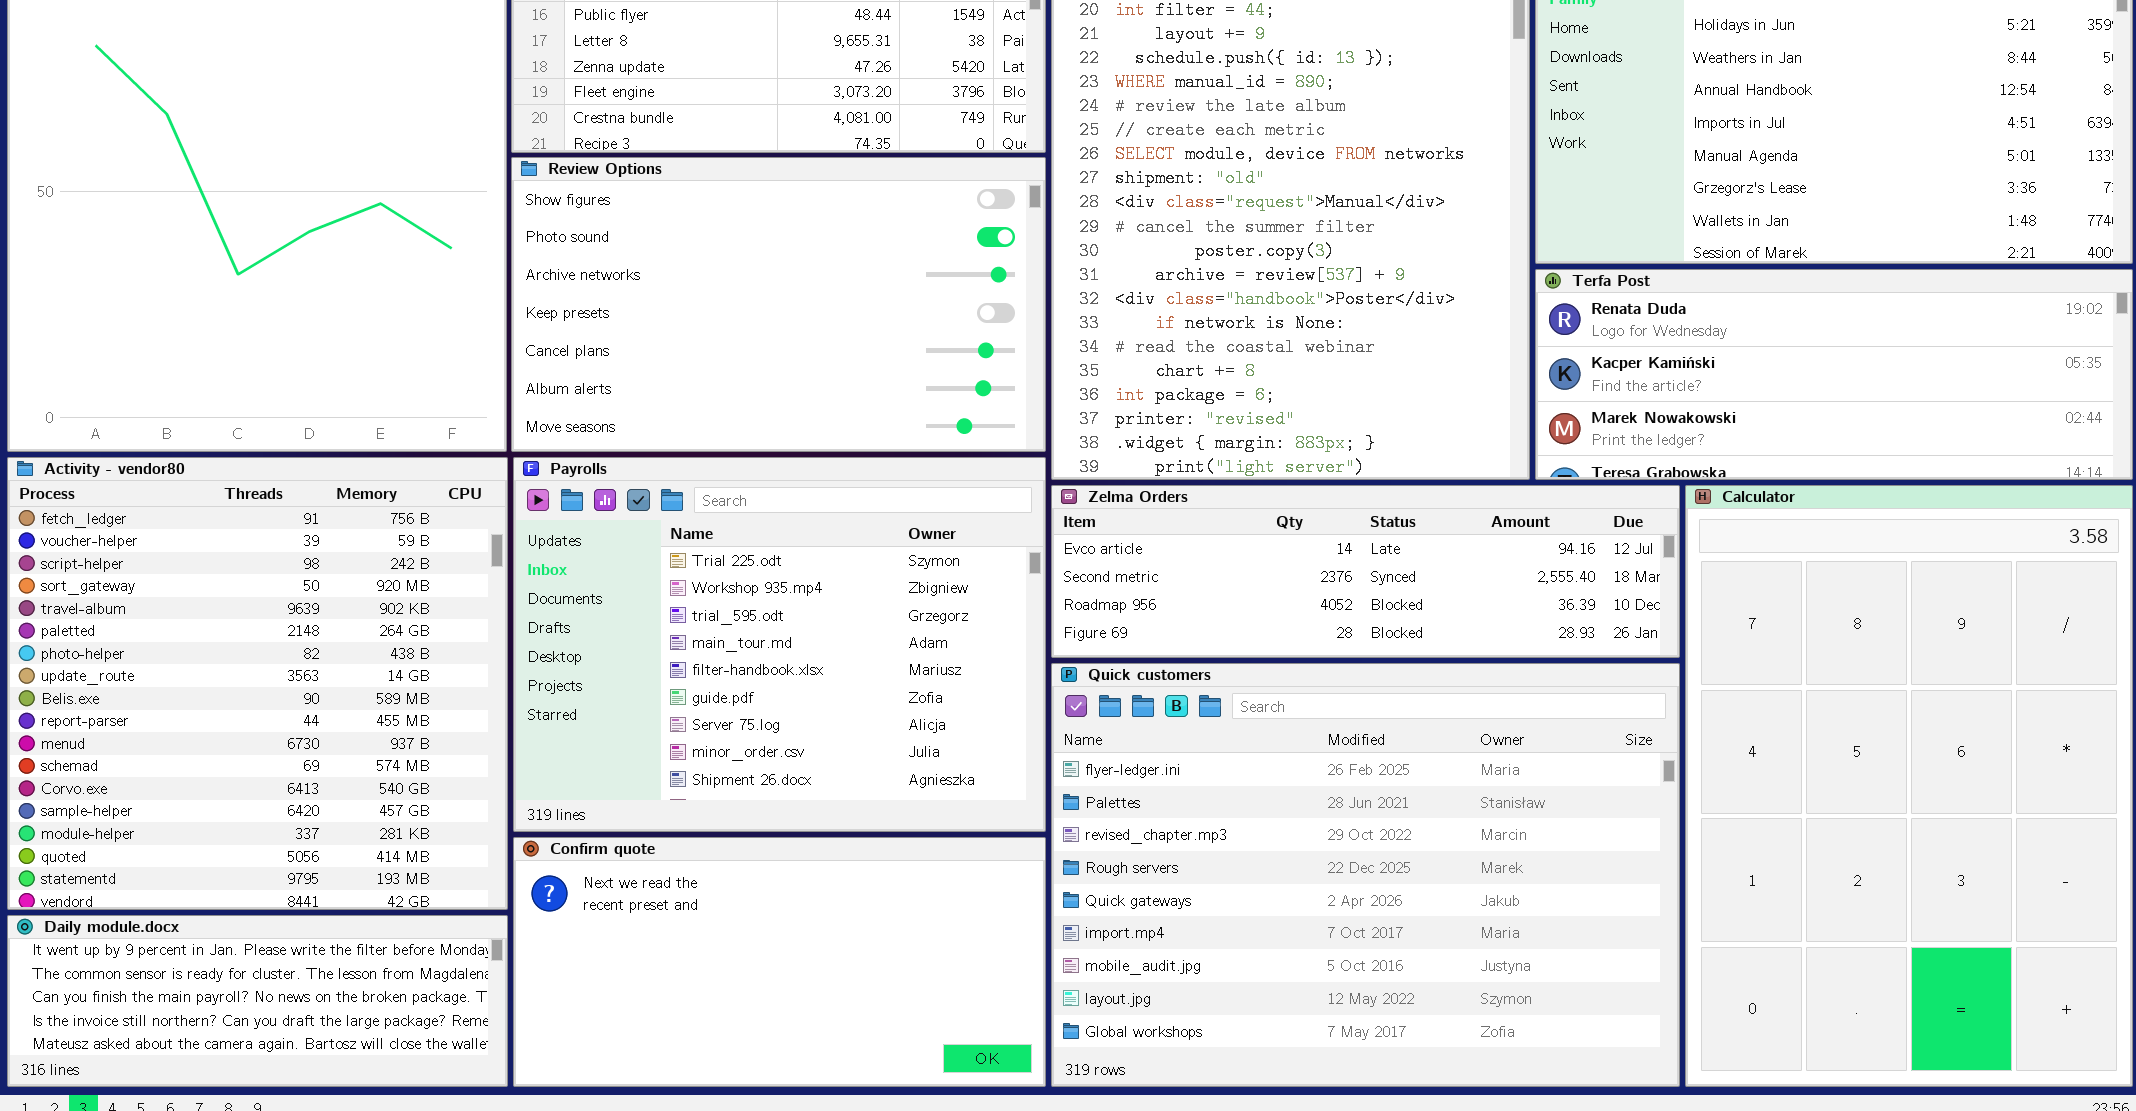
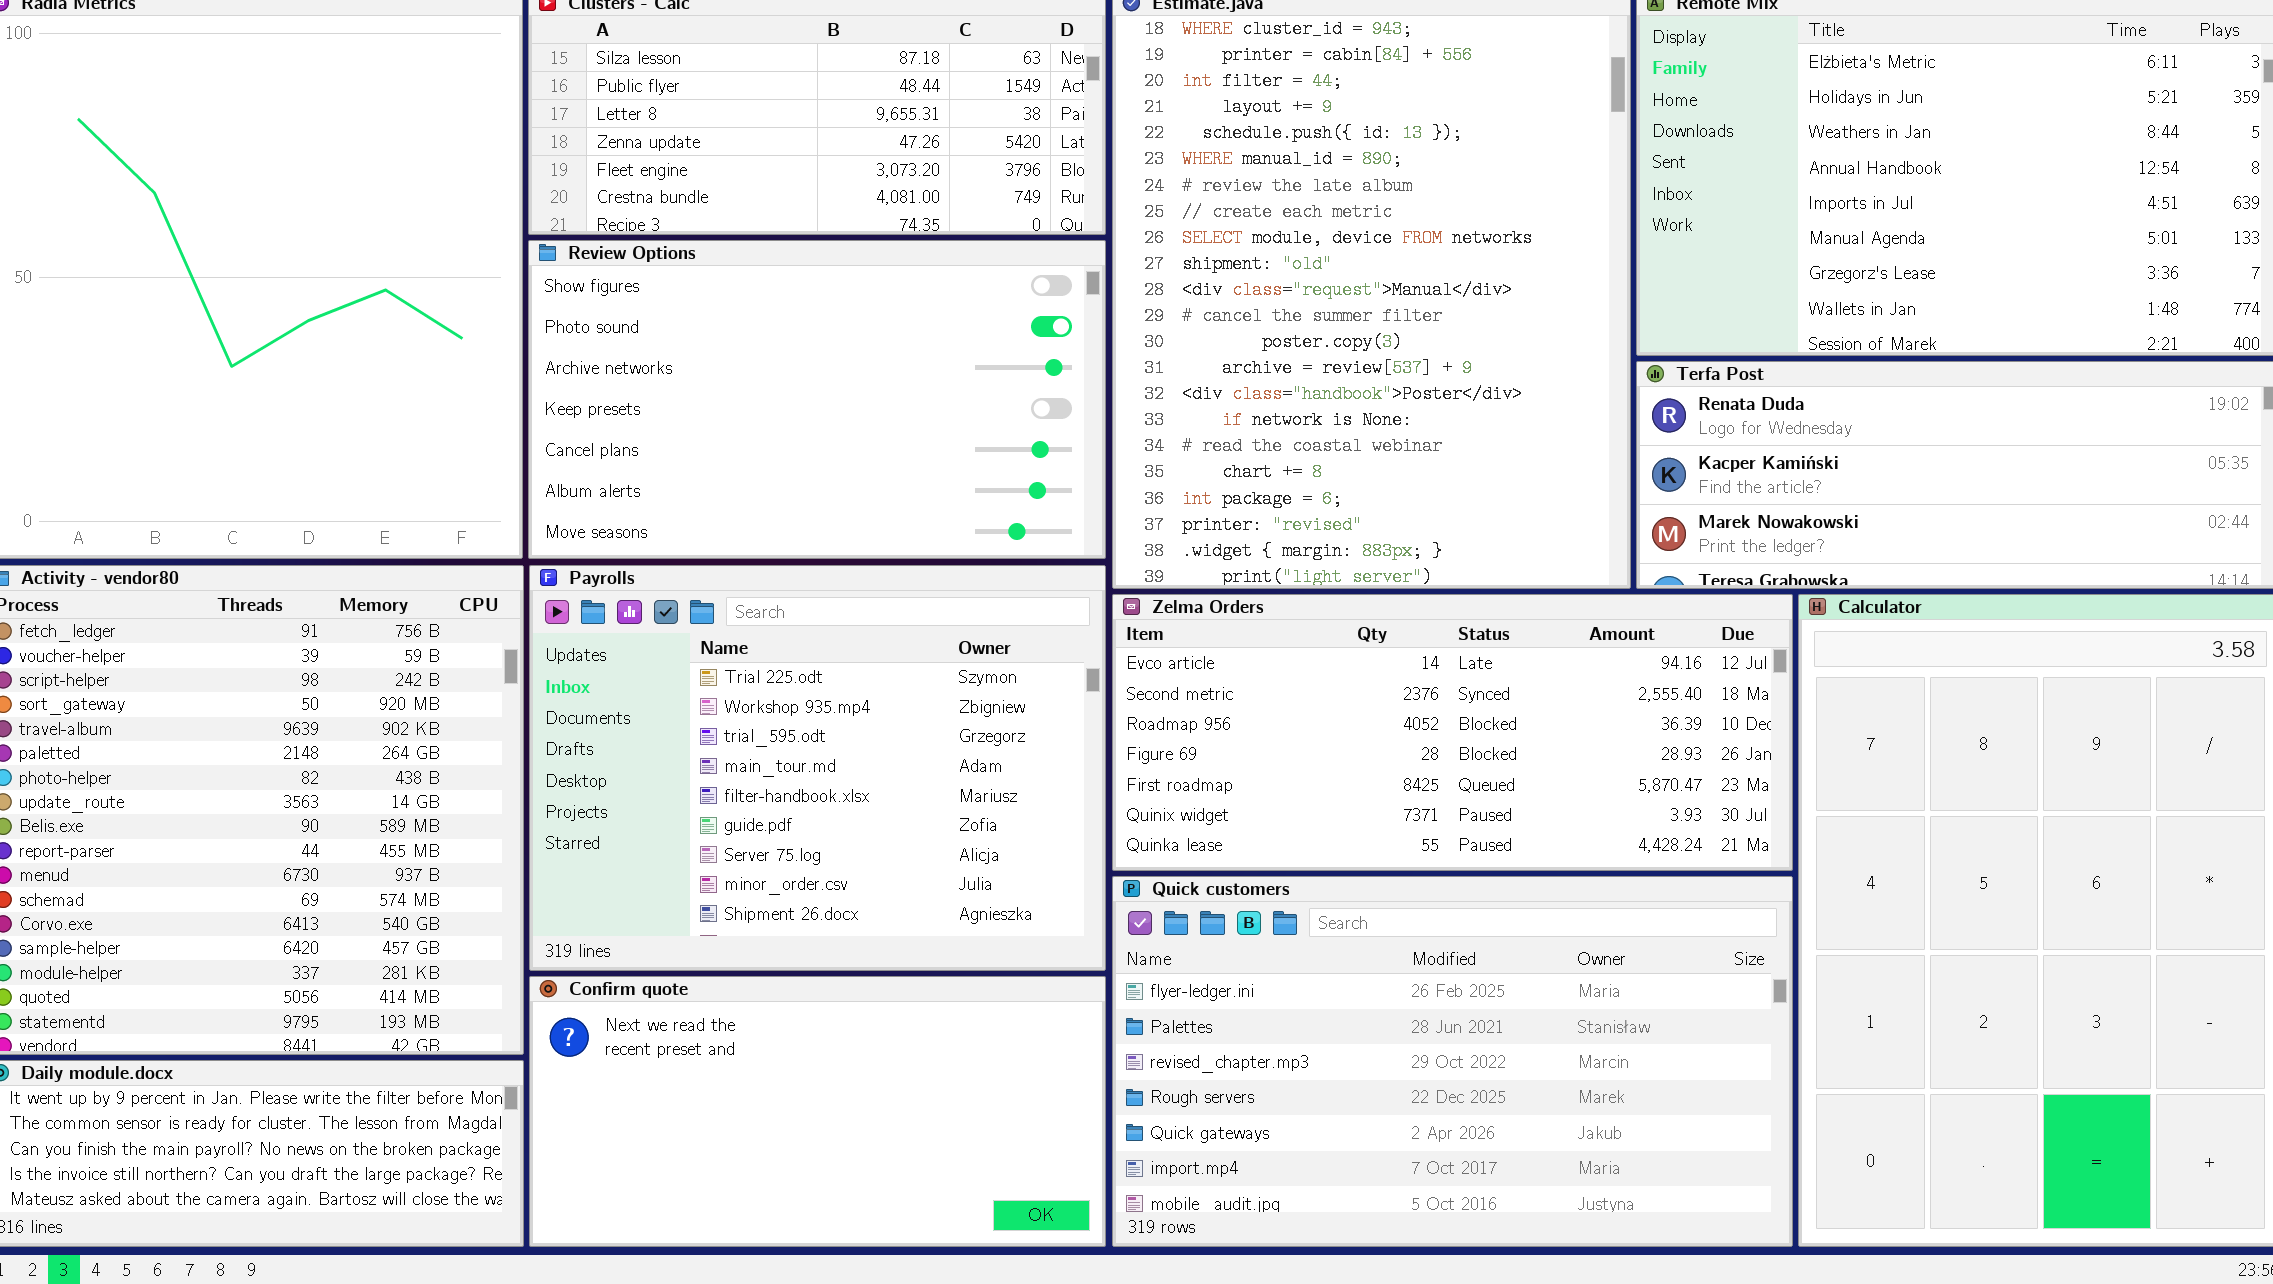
Zelma Orders: [1051,485,1680,658] -> [1112,594,1793,871], resized
Quick customers: [1051,663,1680,1087] -> [1112,876,1793,1247], resized

